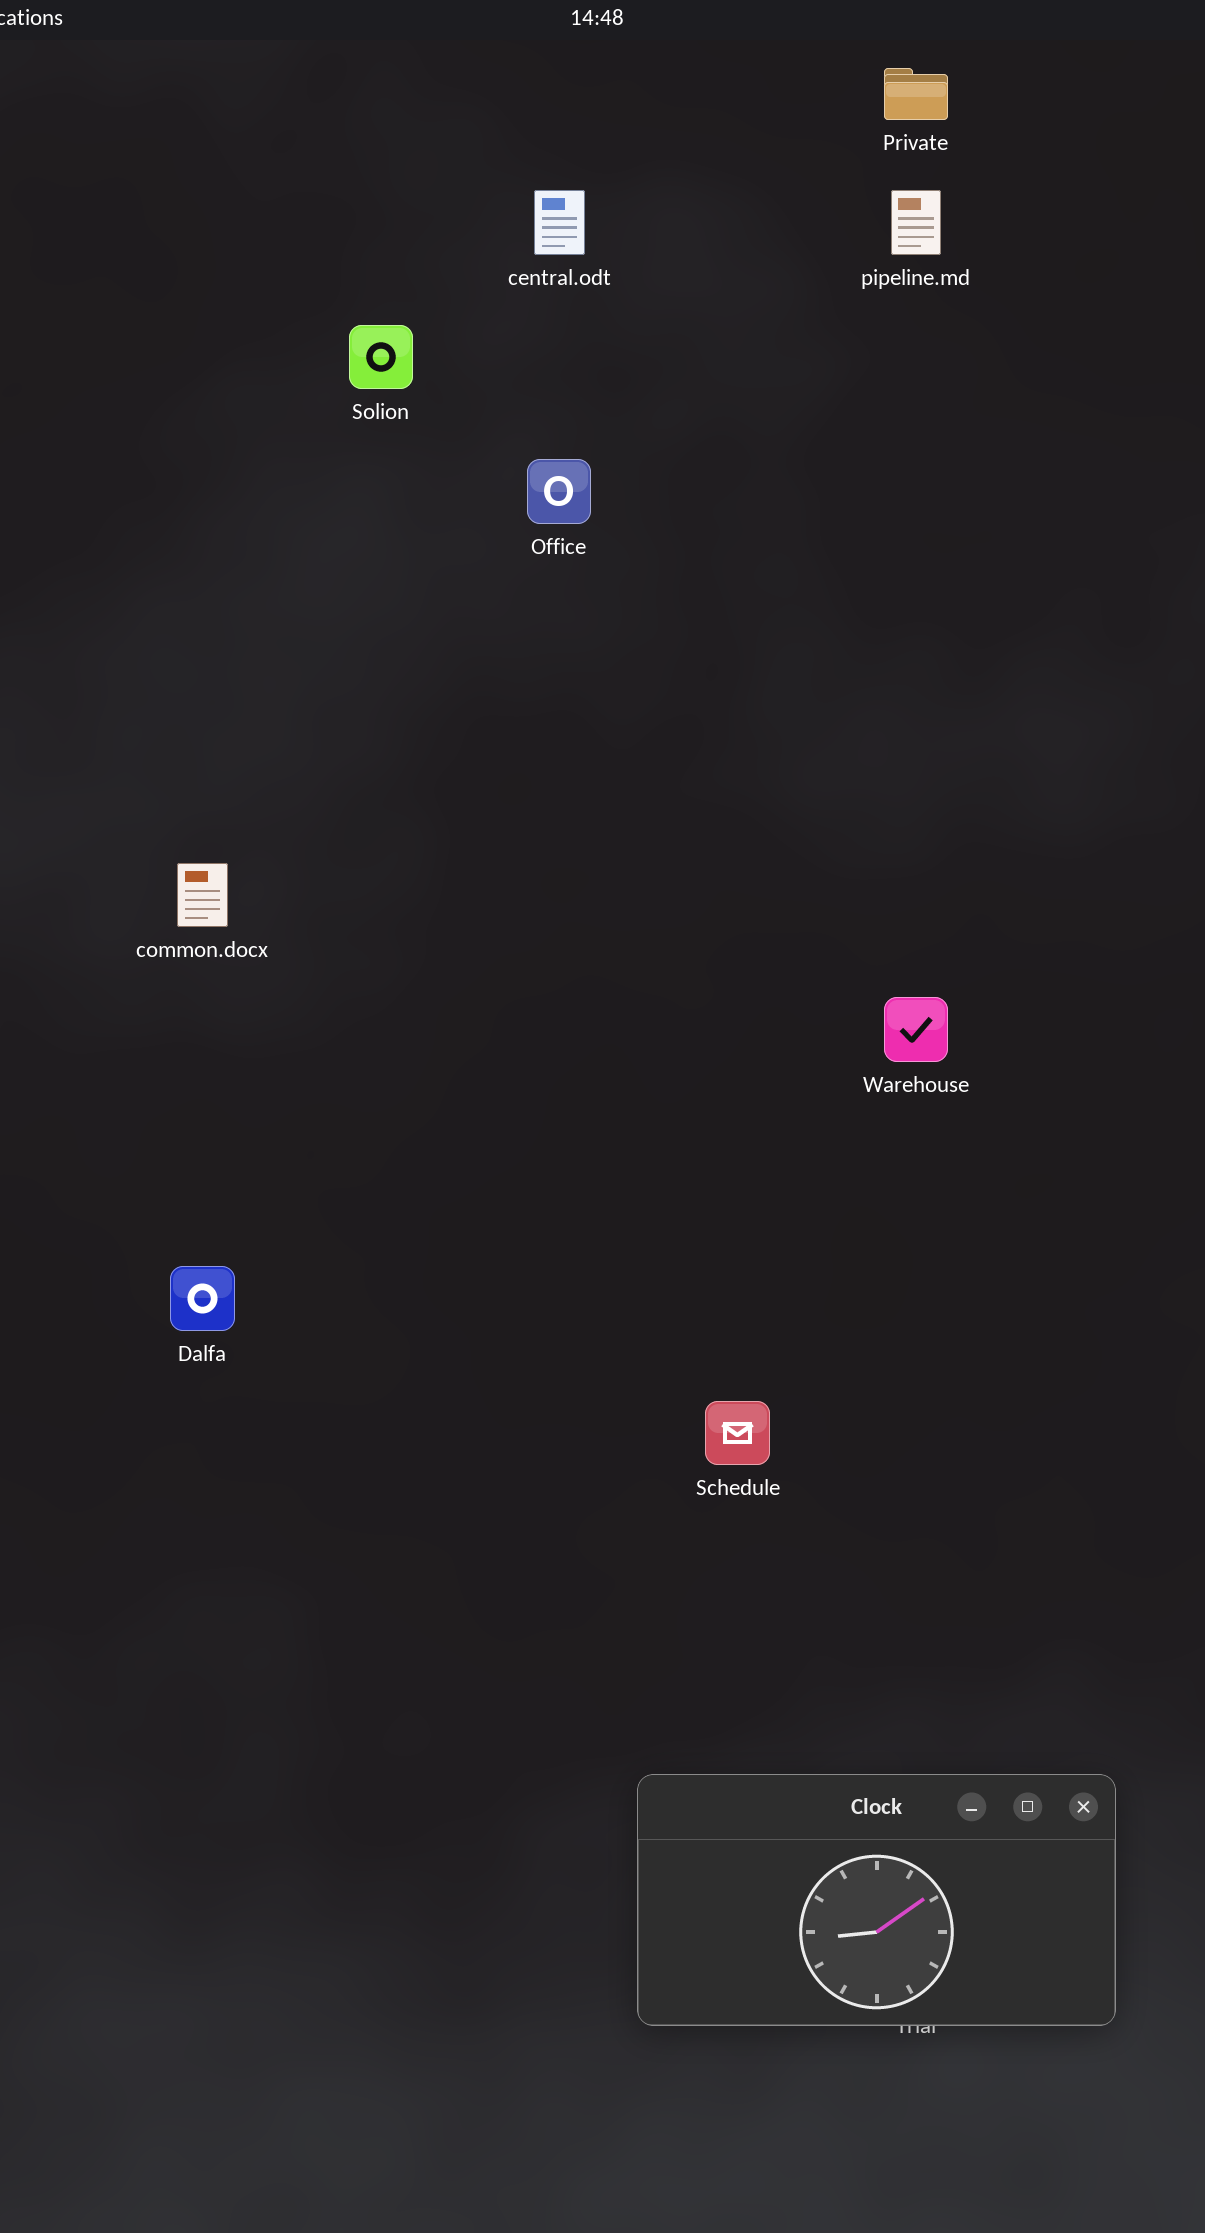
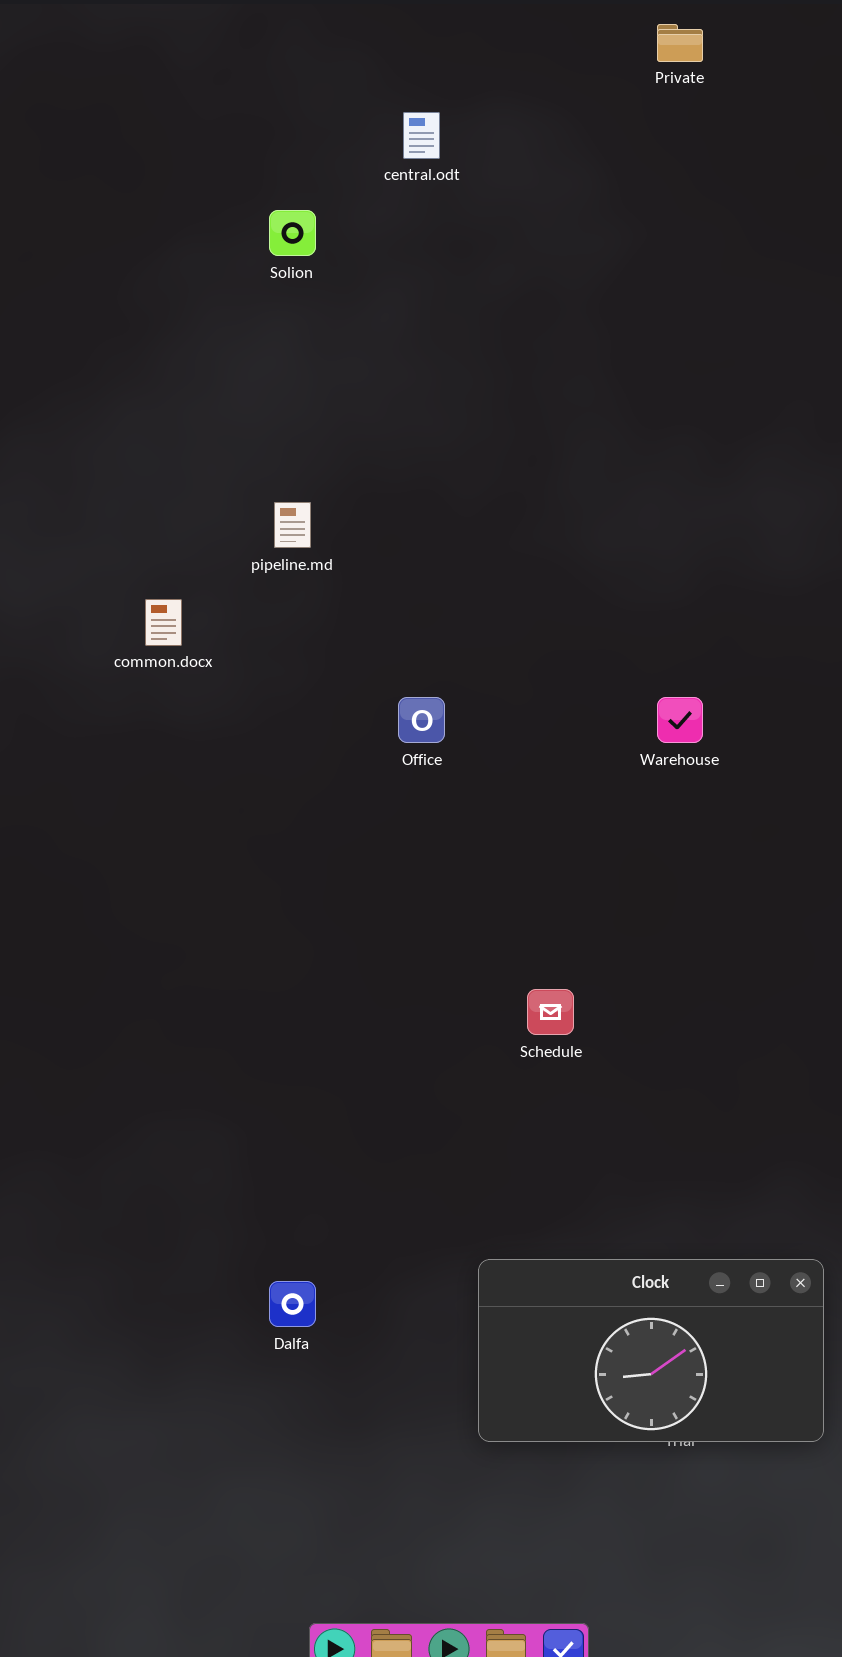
pipeline.md: [891,190,941,255] -> [274,502,311,548], moved
Office: [527,459,591,524] -> [398,697,445,743], moved
Dalfa: [170,1266,235,1331] -> [269,1281,316,1327], moved

